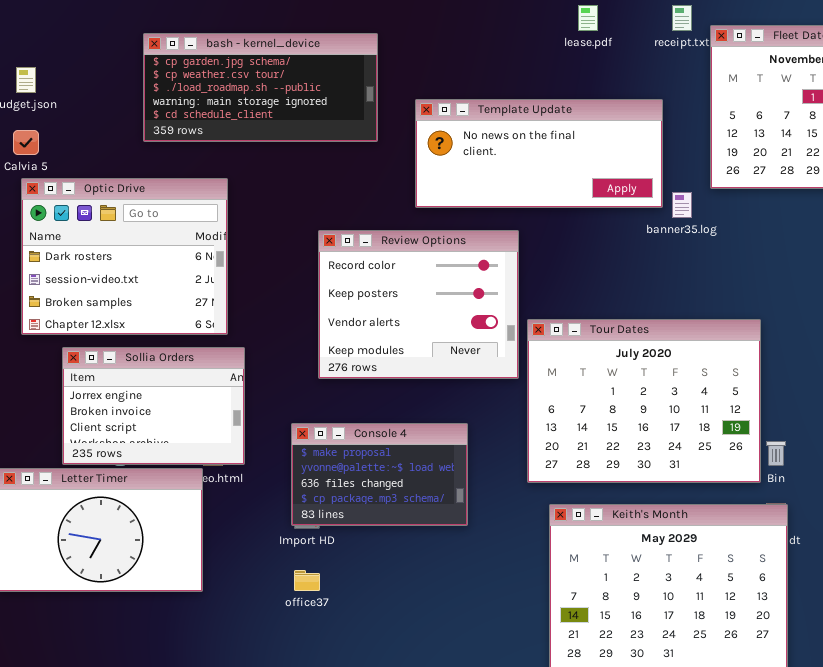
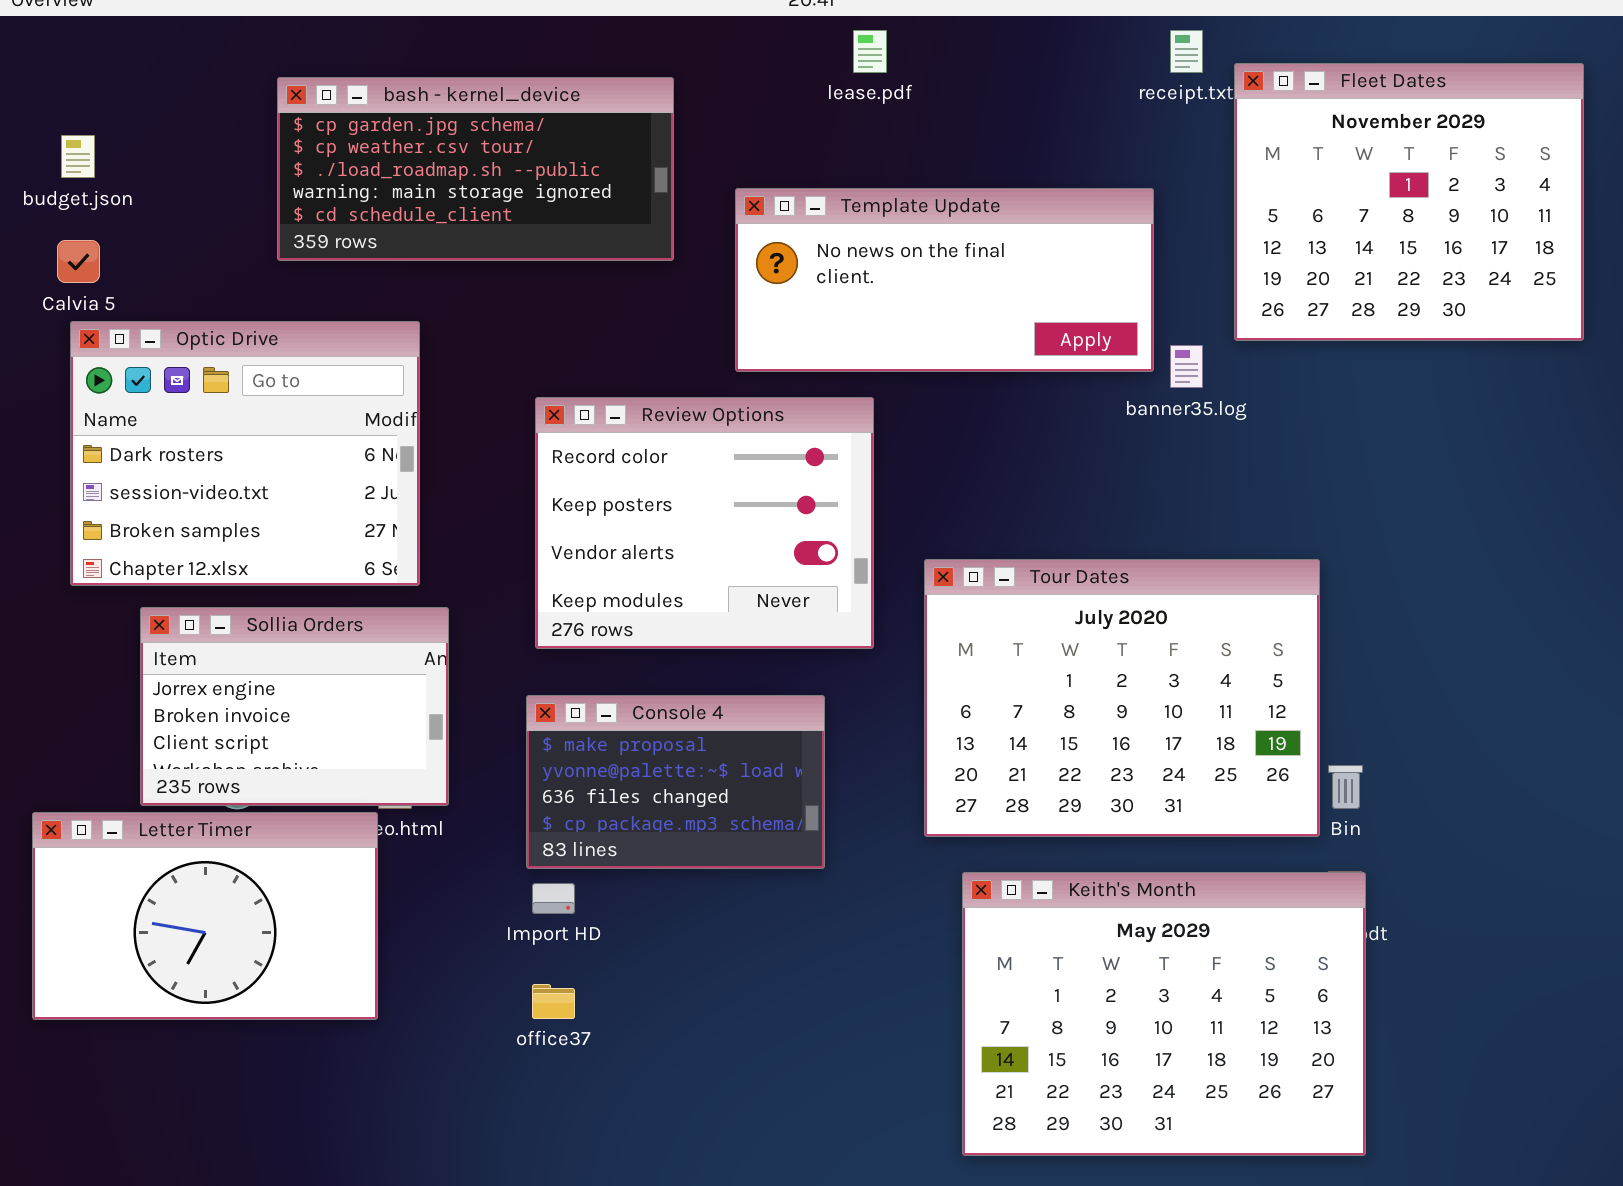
lease.pdf: [578,5,598,31] -> [853,30,887,73], moved
Review Options: [318,230,519,379] -> [535,397,874,649], moved
Console 4: [291,423,468,526] -> [526,695,825,869], moved

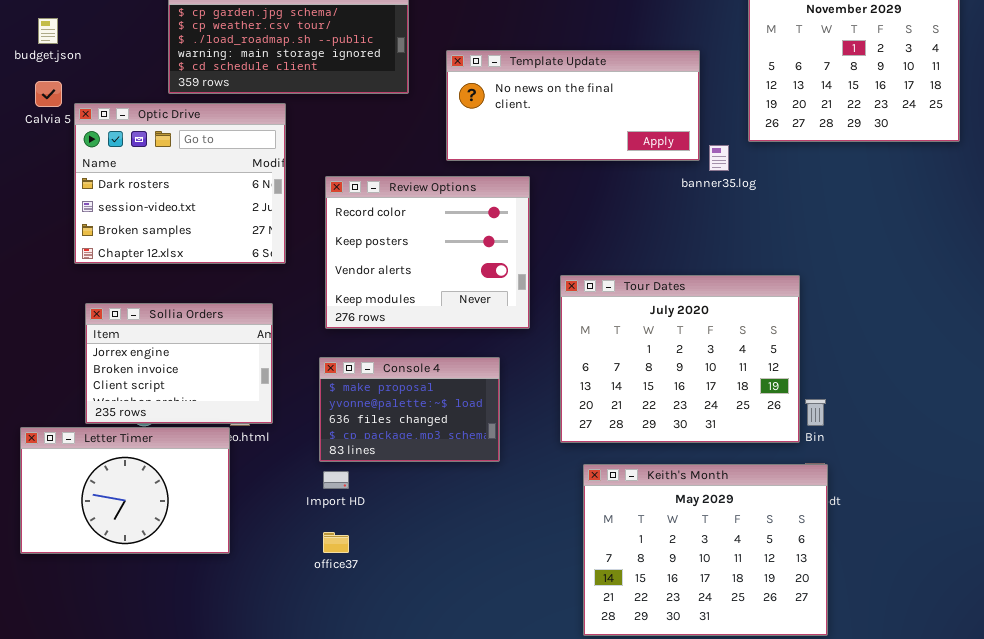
Optic Drive: [70,321,420,586] -> [74,103,286,264], moved

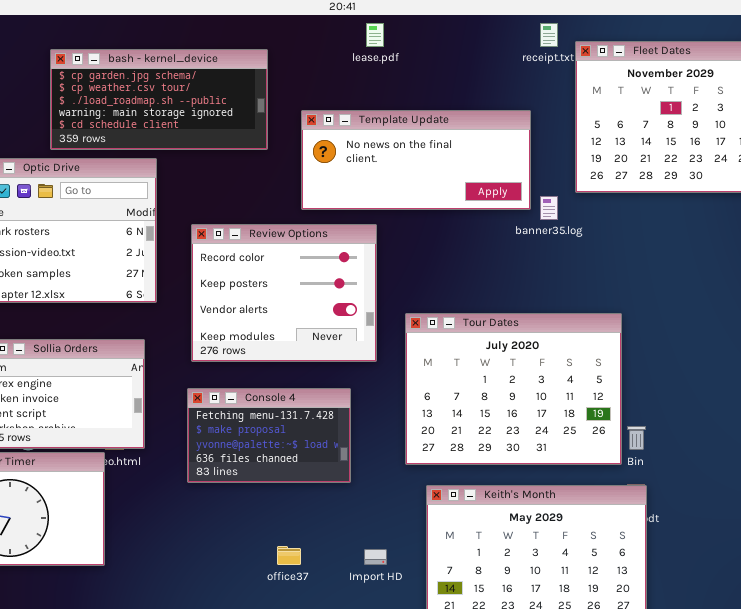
Console 4: [319,357,500,462] -> [187,388,351,483], scrolled up 1 row
Import HD: [323,471,349,489] -> [364,549,387,565], moved
office37: [323,532,349,553] -> [277,546,301,565], moved

